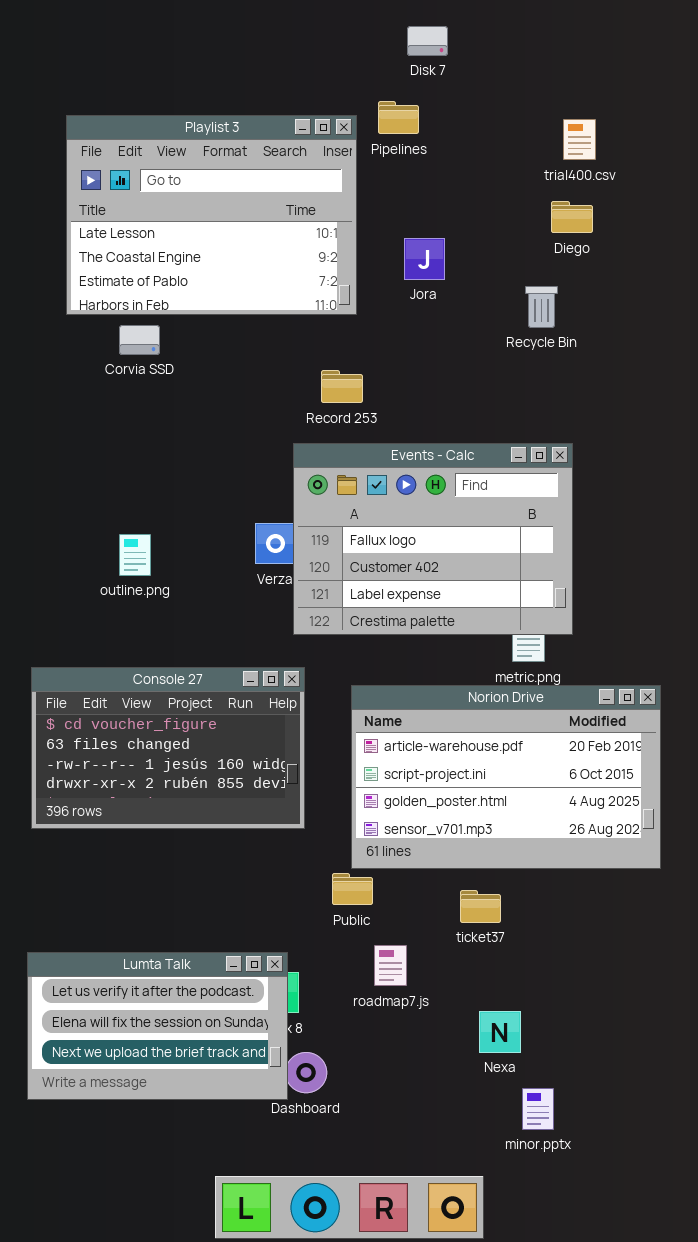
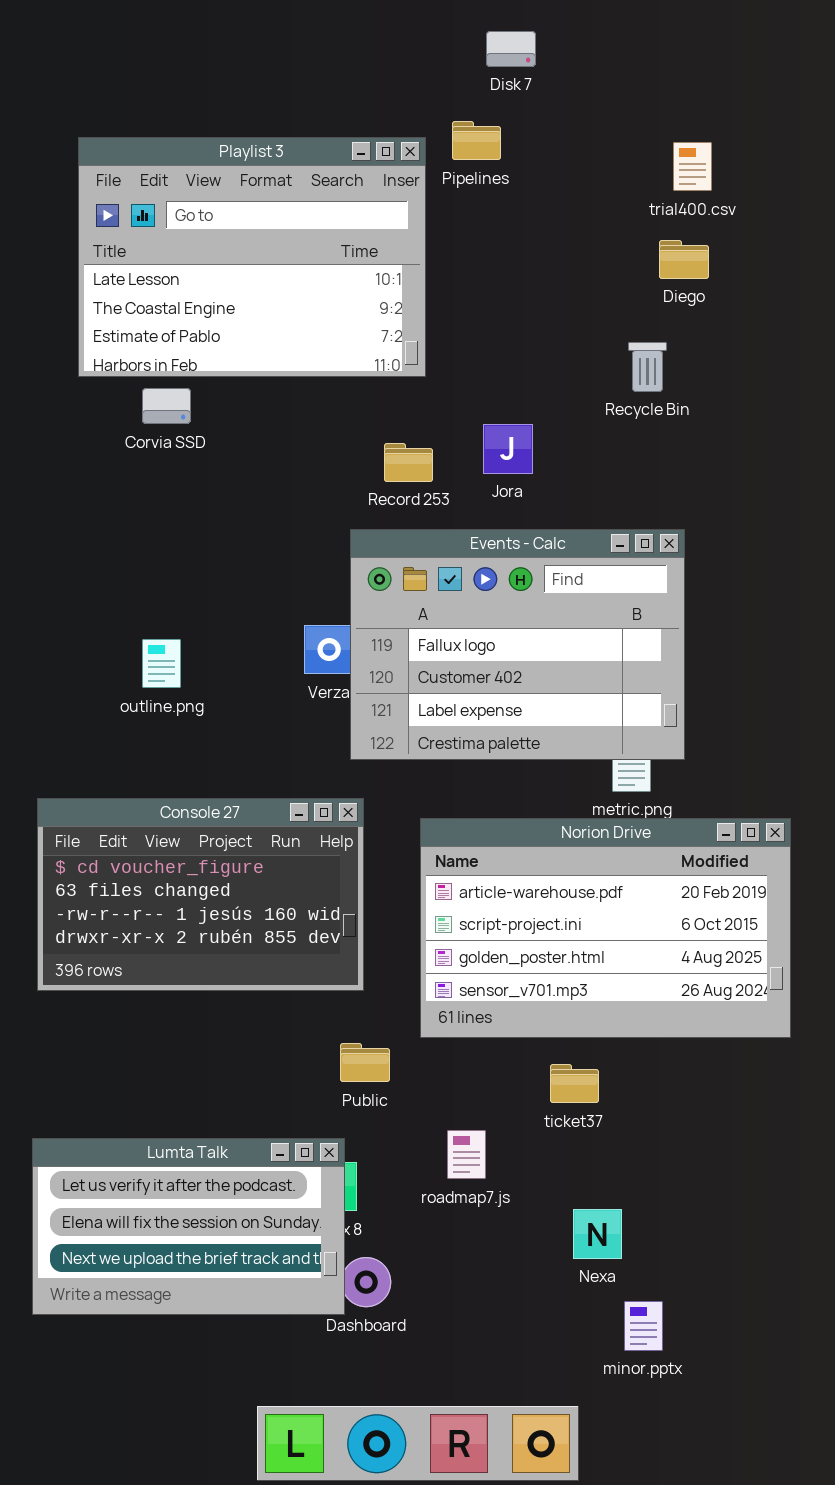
Jora: [404,238,445,280] -> [483,424,533,474], moved
Public: [332,873,373,905] -> [340,1043,390,1082], moved

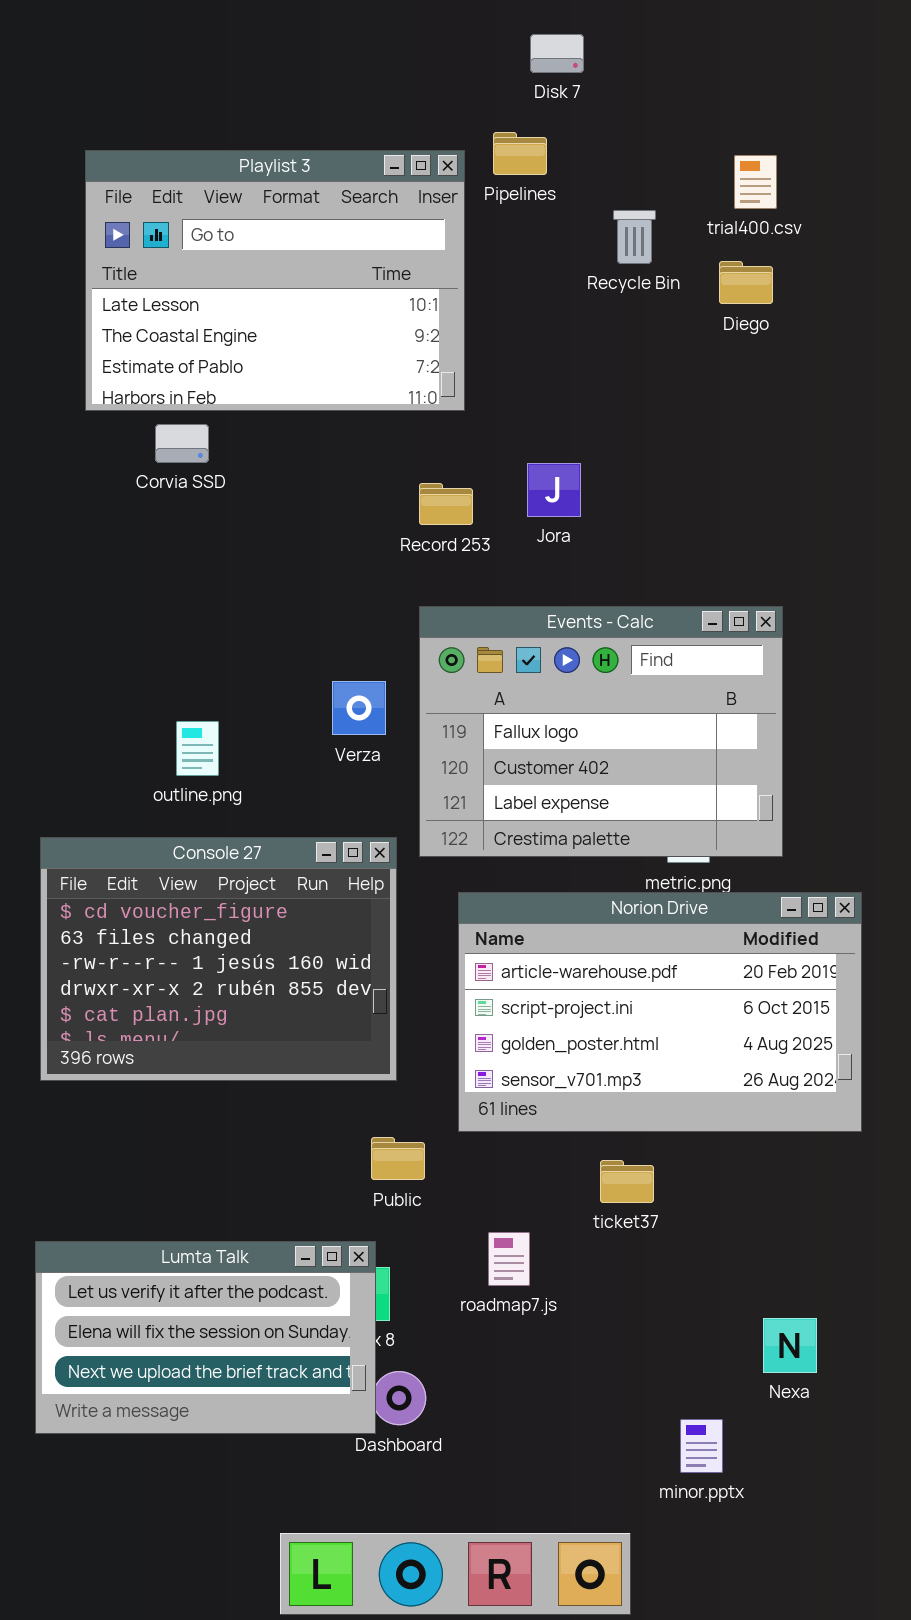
Recycle Bin: [628,342,667,392] -> [613,210,656,264], moved
Events - Calc: [350,529,685,760] -> [419,606,783,857], moved
outline.png: [142,639,181,688] -> [176,721,219,776], moved
Console 27: [37,798,364,991] -> [40,837,397,1081], resized
Nexa: [573,1209,622,1259] -> [763,1318,817,1373], moved

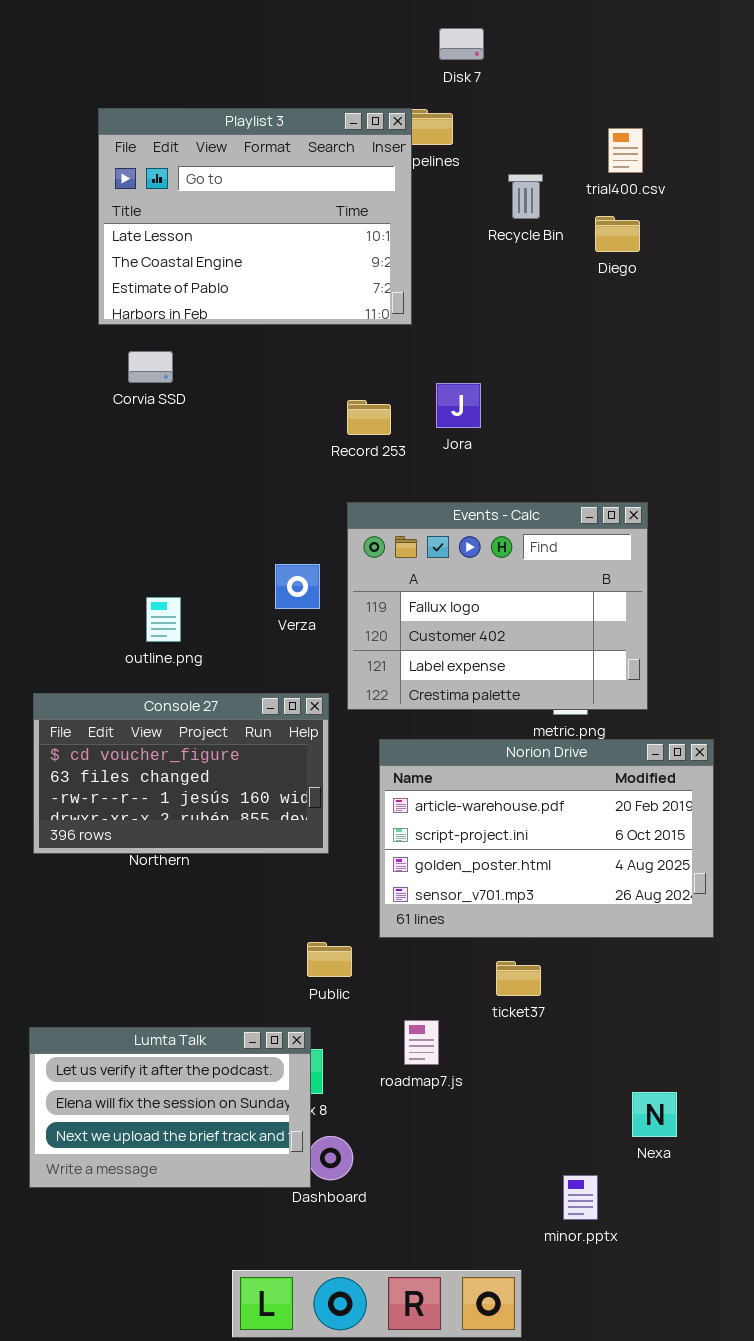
Playlist 3: [85,150,465,411] -> [98,108,412,325], moved
Console 27: [40,837,397,1081] -> [33,693,329,854], resized

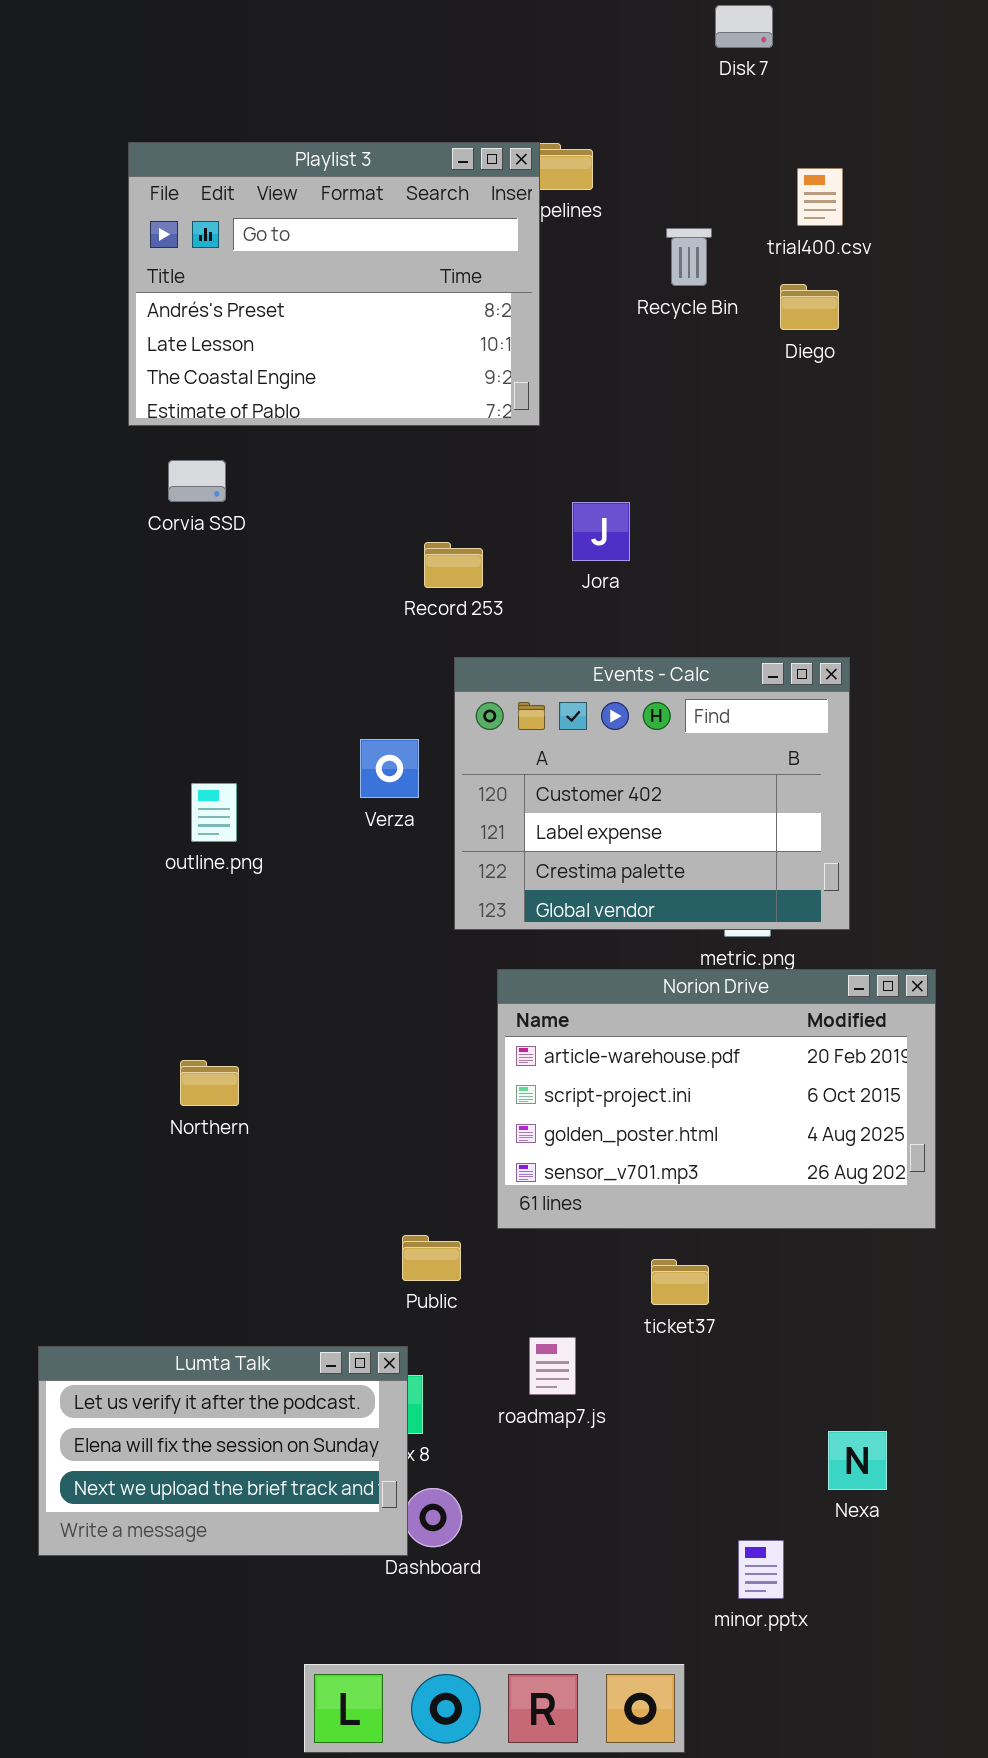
Disk 7: [439,28,484,60] -> [715,5,773,48], moved
Playlist 3: [98,108,412,325] -> [128,142,540,426], scrolled up 1 row
Record 253: [347,400,391,435] -> [424,542,483,588], moved
Events - Calc: [347,502,648,710] -> [454,657,850,930], scrolled down 1 row
Console 27: [33,693,329,854] -> none, closed

